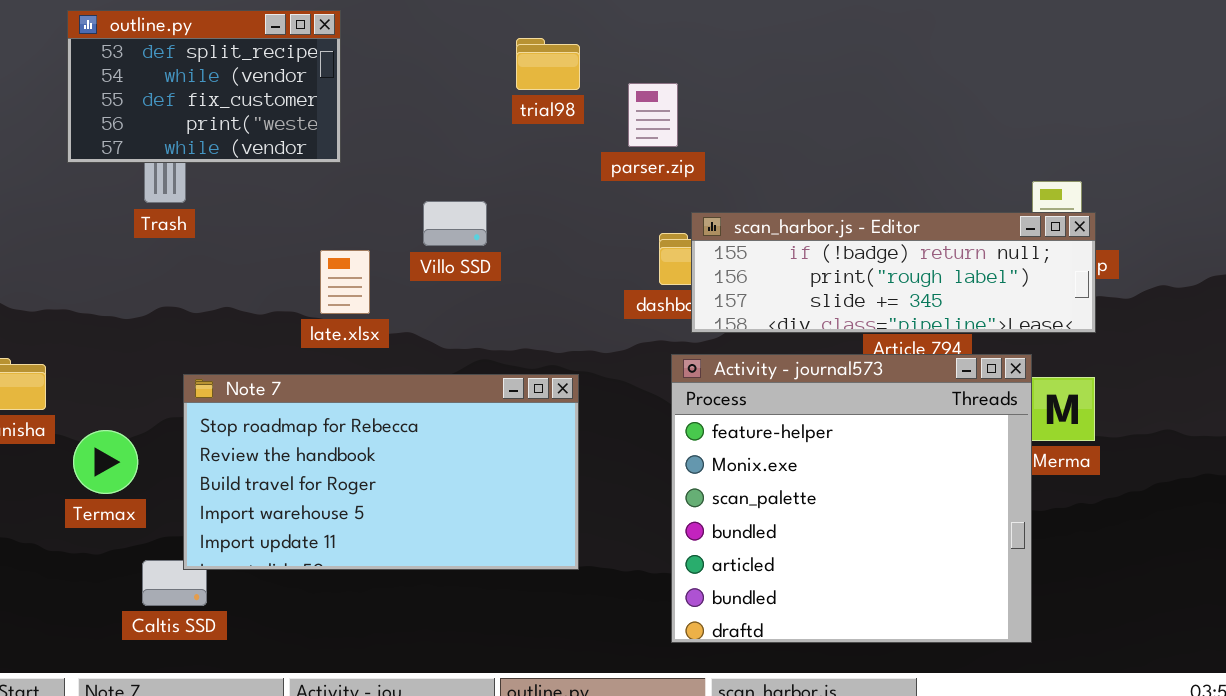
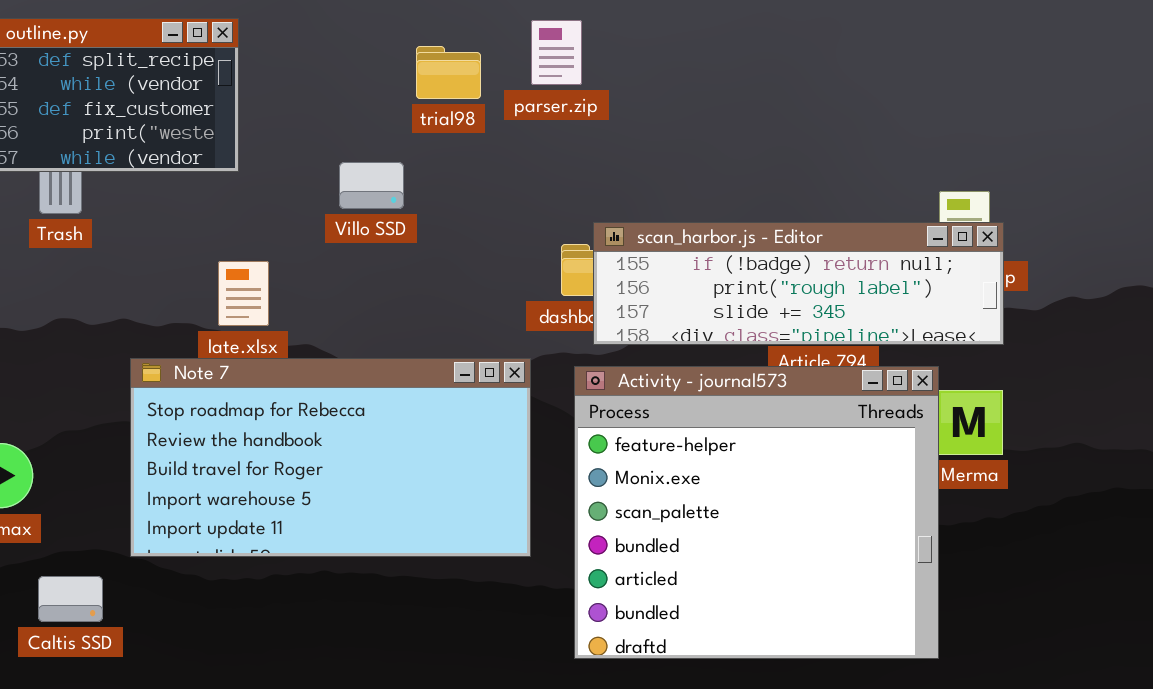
parser.zip: [628,83,678,147] -> [531,20,582,85], moved
Villo SSD: [423,201,487,246] -> [339,162,404,209], moved
Note 7: [183,374,579,570] -> [130,358,531,557], moved

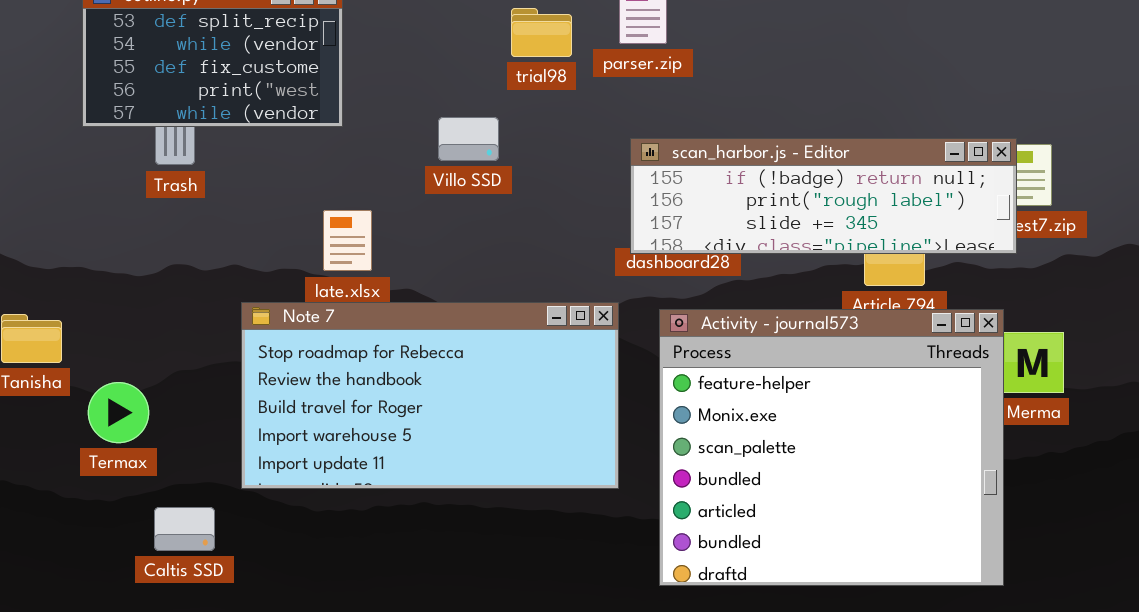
scan_harbor.js - Editor: [593,222,1004,345] -> [630,138,1017,254], moved

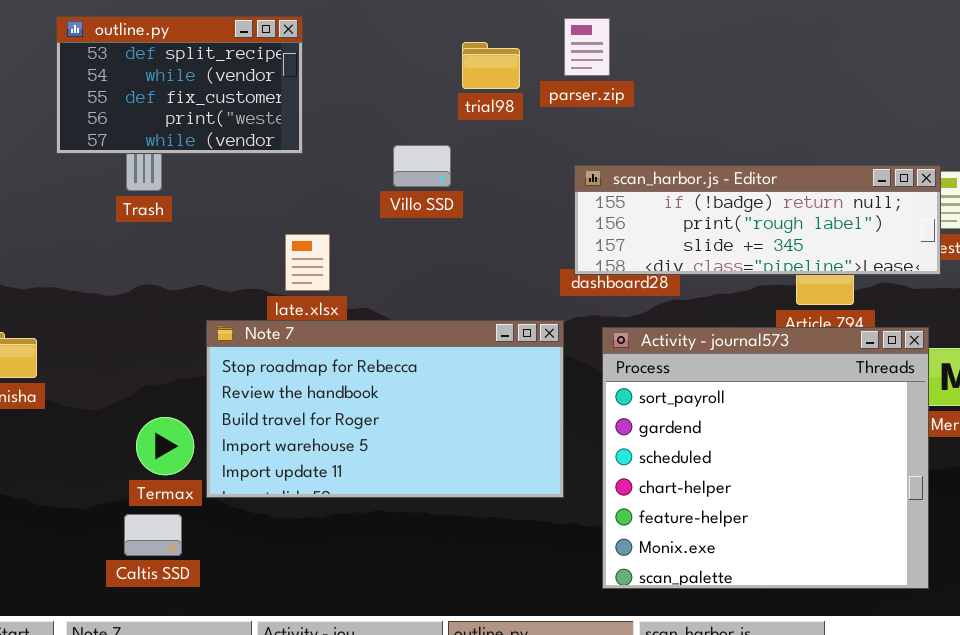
Activity - journal573: [659,309,1004,586] -> [602,327,929,589], scrolled up 4 rows
Termax: [88,382,149,443] -> [136,417,194,475], moved

